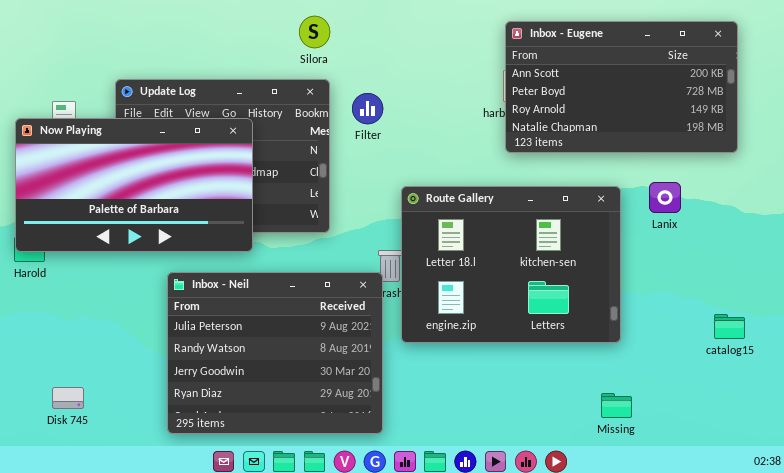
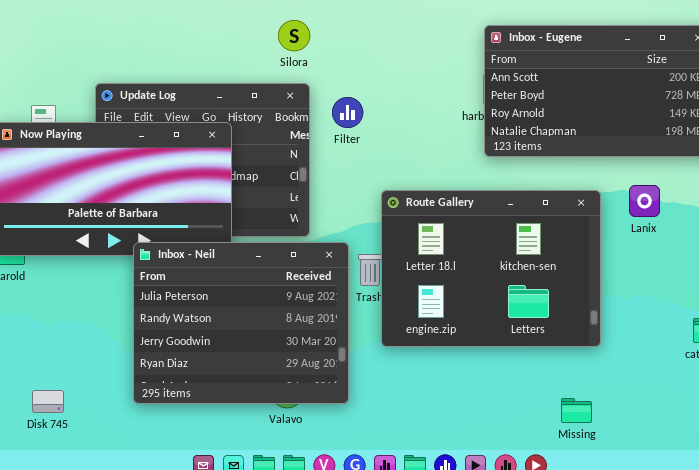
Inbox - Neil: [167,272,383,434] -> [133,242,349,404], moved
Missing: [601,393,632,418] -> [561,398,592,423], moved

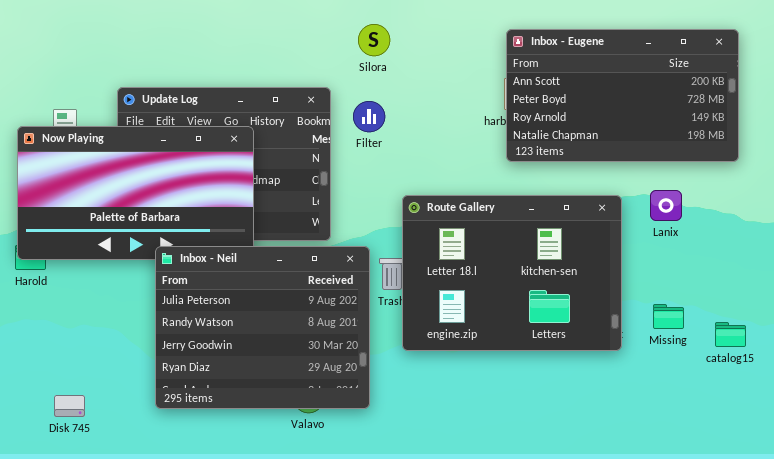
Silora: [278,20,310,51] -> [358,24,390,56], moved
Missing: [561,398,592,423] -> [653,304,684,329], moved

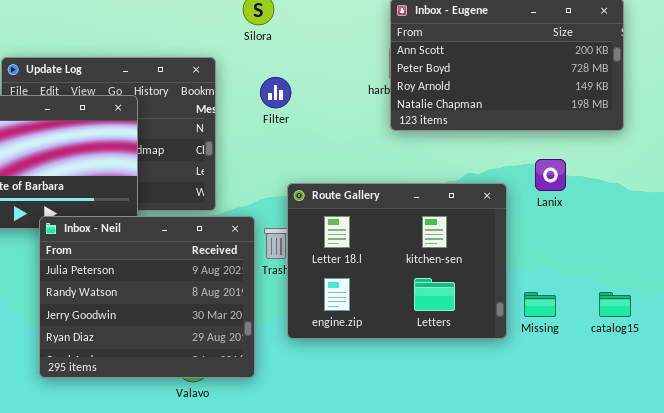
Filter: [353,101,385,132] -> [260,77,291,108], moved
Route Gallery: [402,195,622,351] -> [287,183,507,339], moved
Missing: [653,304,684,329] -> [524,292,556,317], moved

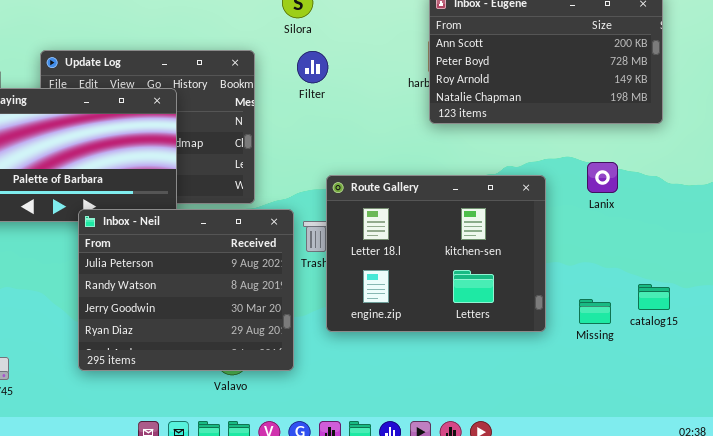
Filter: [260,77,291,108] -> [297,51,328,83], moved
Lanix: [535,159,566,191] -> [587,162,618,193], moved
Missing: [524,292,556,317] -> [579,299,611,324], moved

